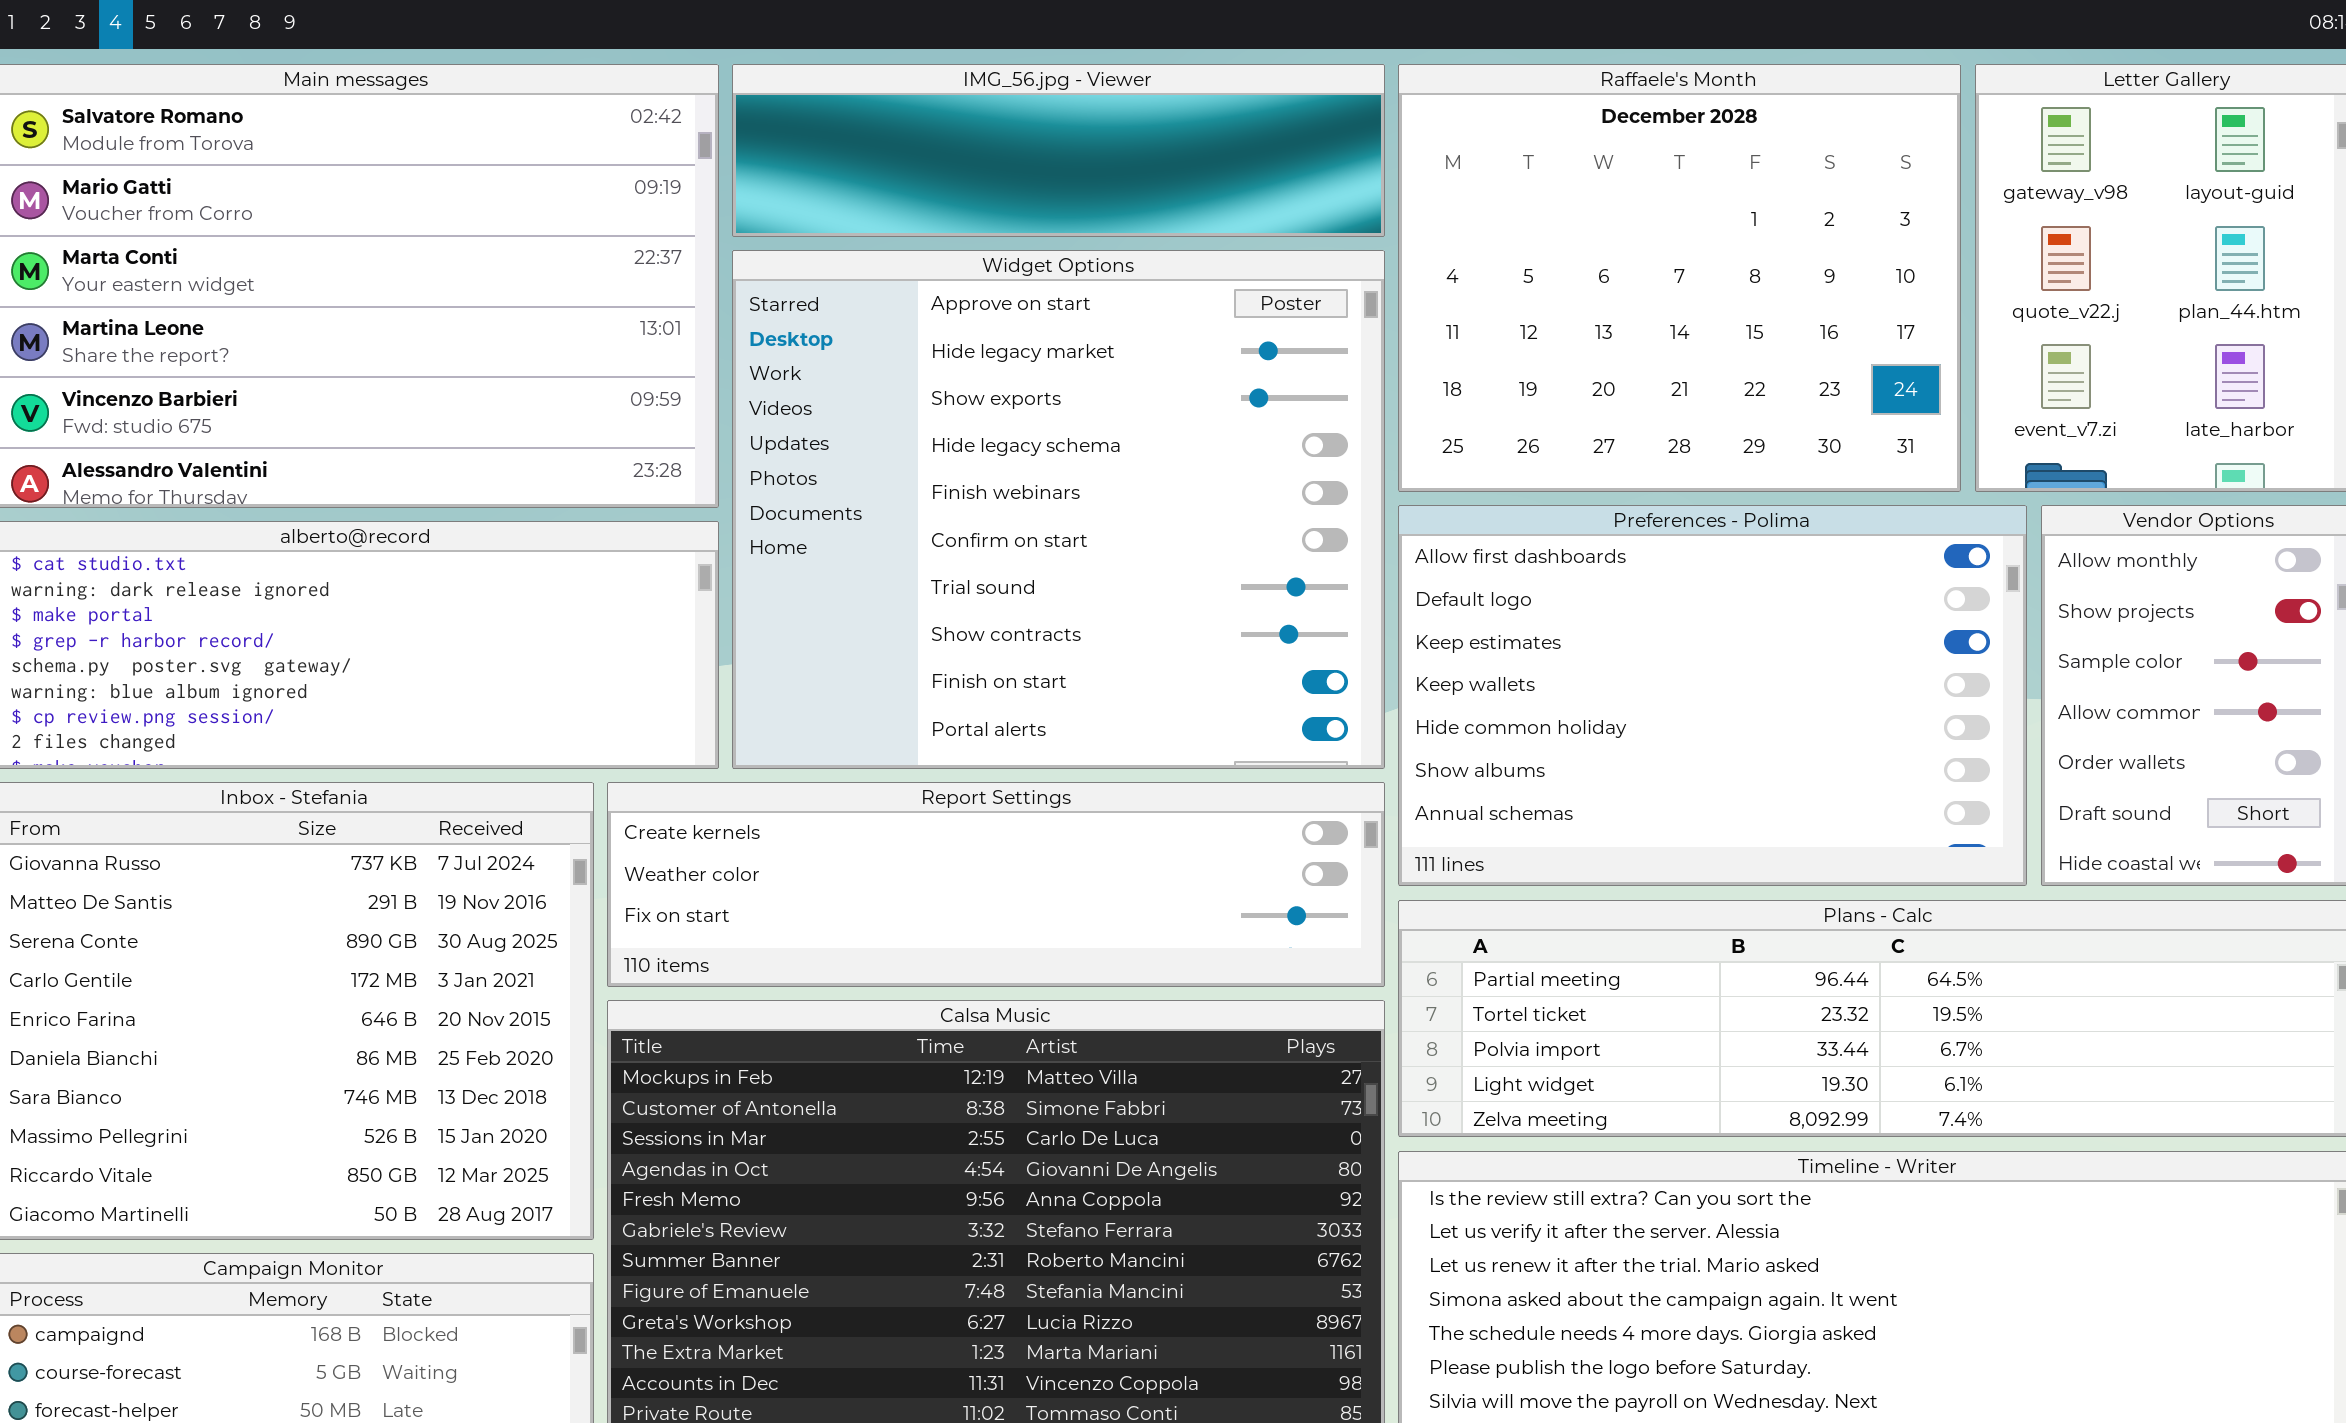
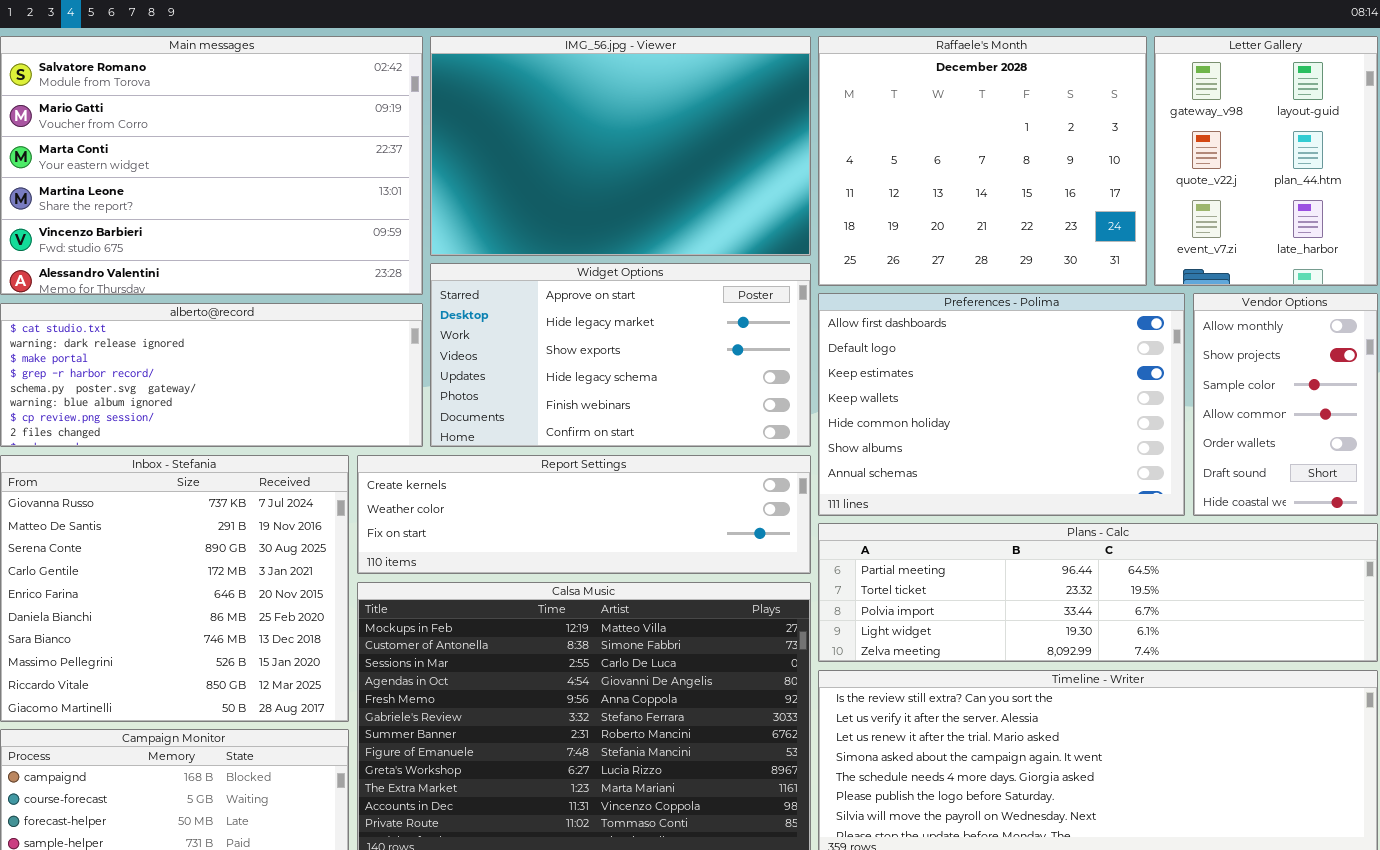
IMG_56.jpg - Viewer: [732,64,1385,237] -> [430,36,811,256], resized
Widget Options: [732,250,1385,769] -> [430,263,811,447], resized

